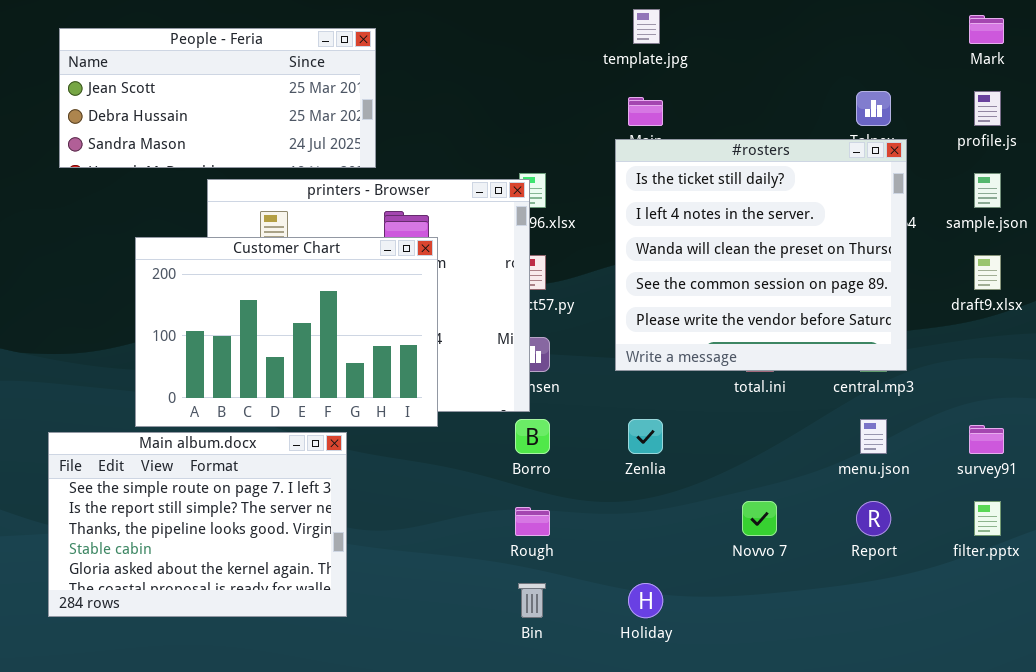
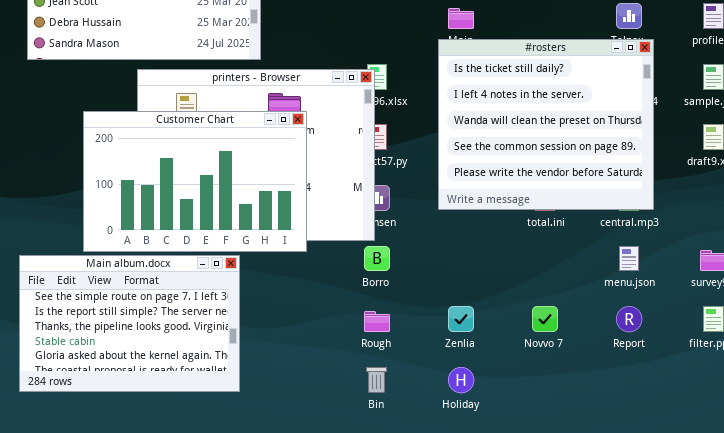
Zenlia: [628,419,663,454] -> [448,306,474,332], moved

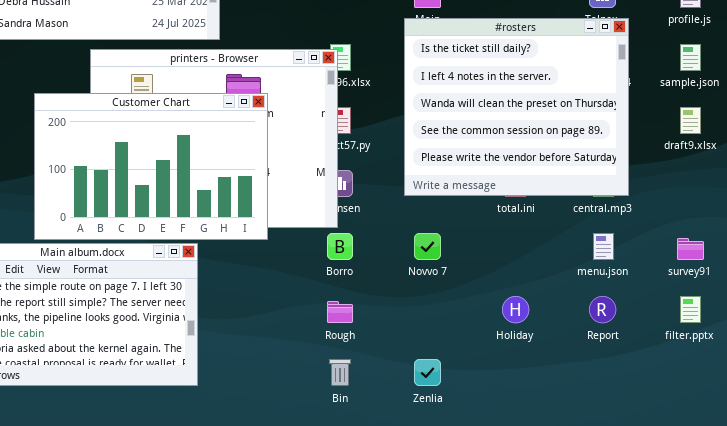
Zenlia: [448,306,474,332] -> [414,359,441,386], moved
Novvo 7: [532,306,558,332] -> [414,233,441,260], moved
Holiday: [448,367,474,393] -> [502,296,529,323], moved

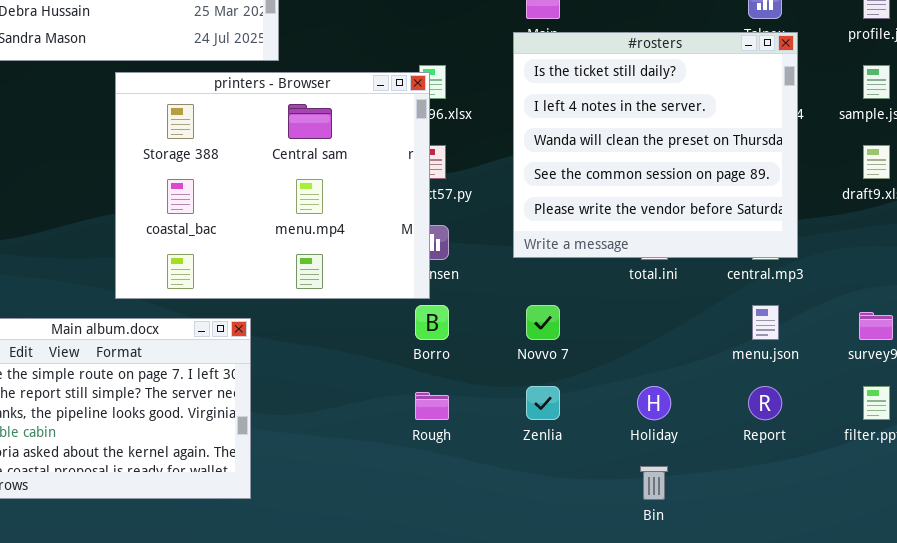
Customer Chart: [34,93,268,240] -> none, closed
Bin: [329,359,351,386] -> [640,466,668,500], moved
Zenlia: [414,359,441,386] -> [526,386,560,420], moved

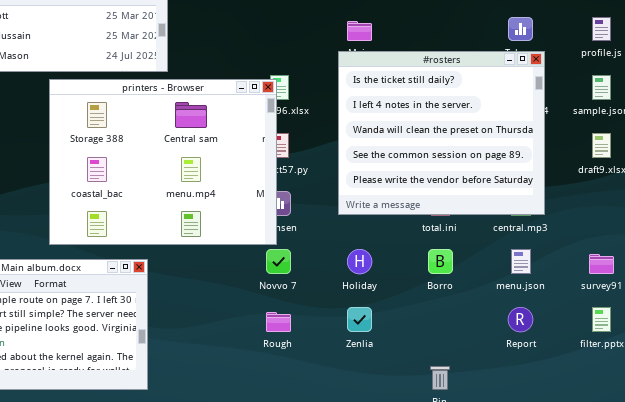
Borro: [415,305,449,340] -> [428,249,453,274], moved
Novvo 7: [526,305,560,340] -> [266,249,291,274], moved
Holiday: [637,386,671,420] -> [347,249,372,274], moved

